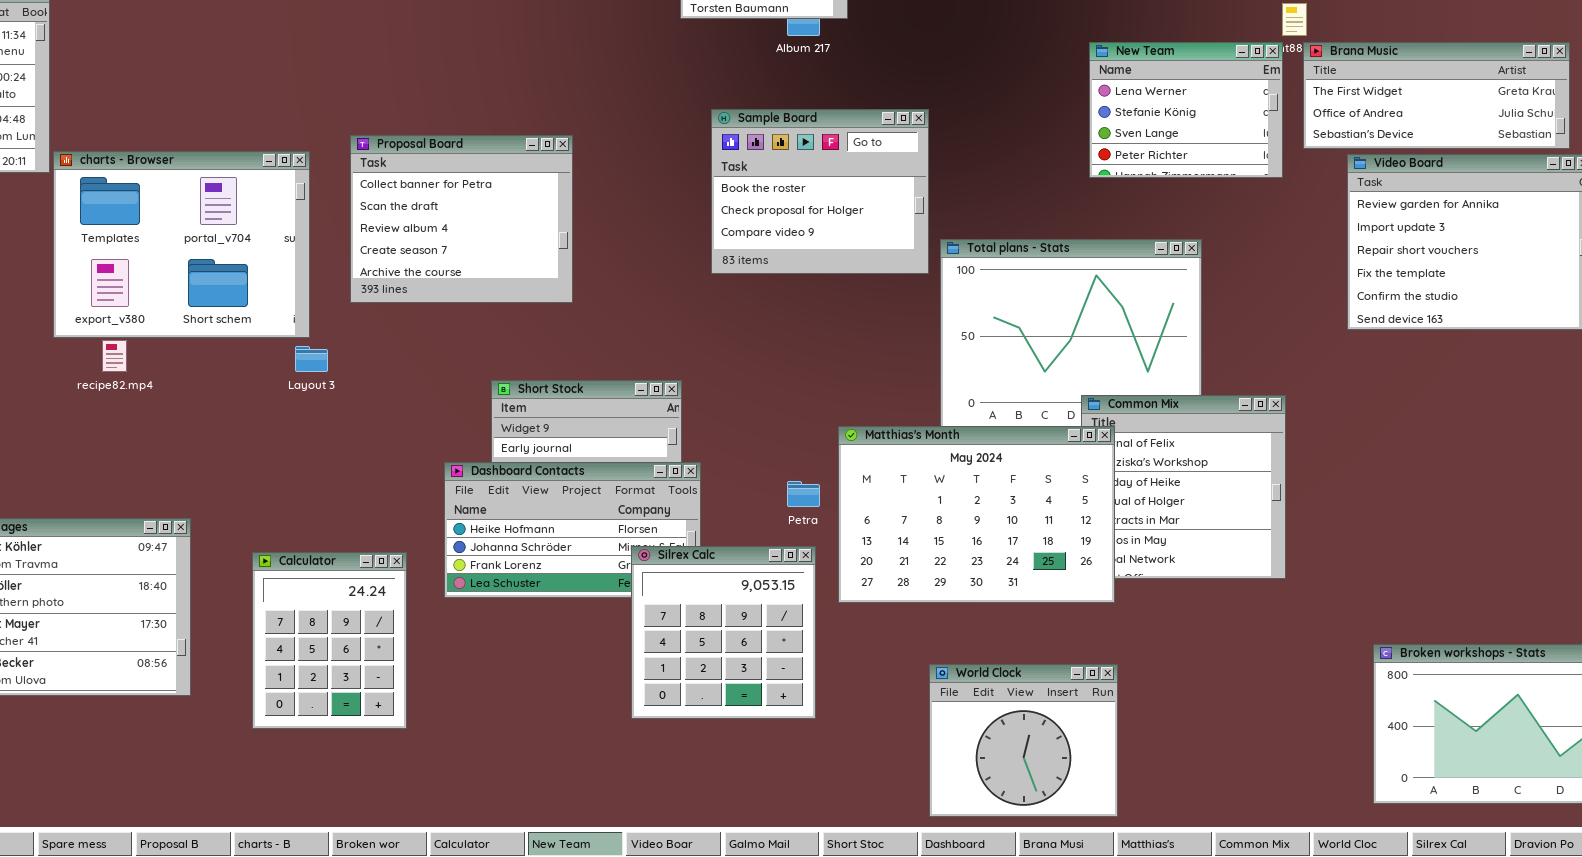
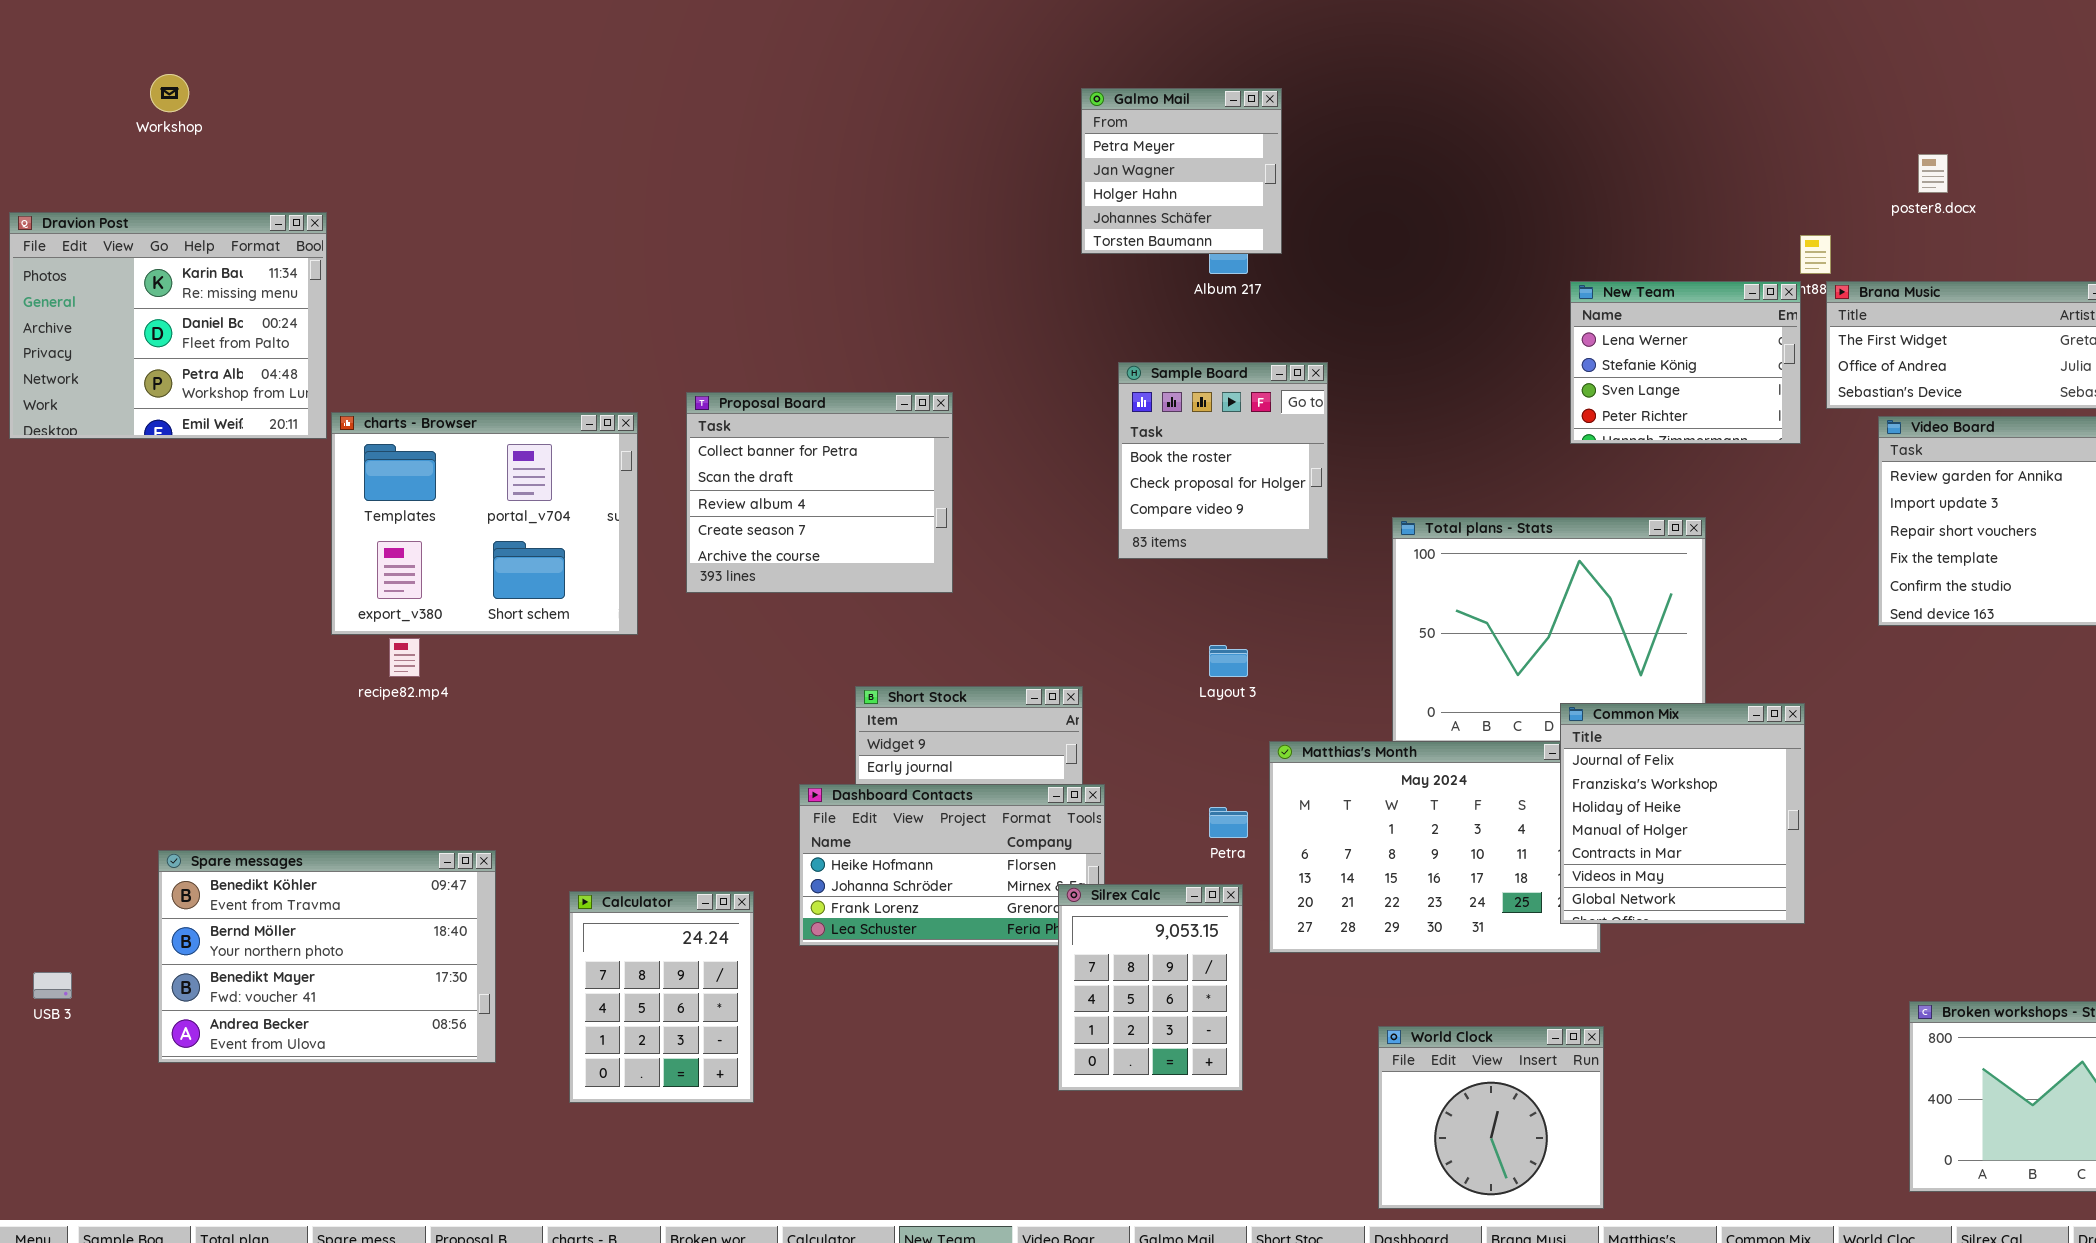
Sample Board: [711,109,929,274] -> [1118,362,1328,559], resized
Layout 3: [295,346,328,372] -> [1209,645,1248,677], moved
Common Mix: [1081,395,1286,579] -> [1560,703,1805,924], raised
Silrex Calc: [631,546,816,719] -> [1058,884,1243,1091], resized

